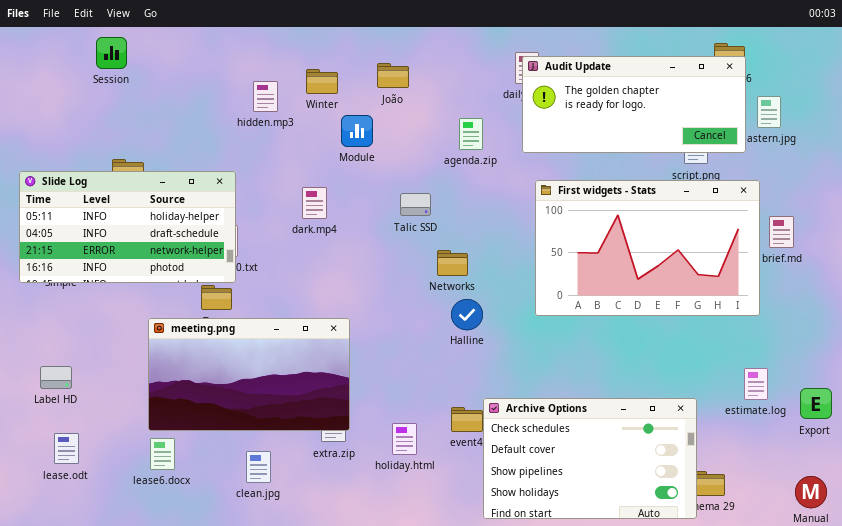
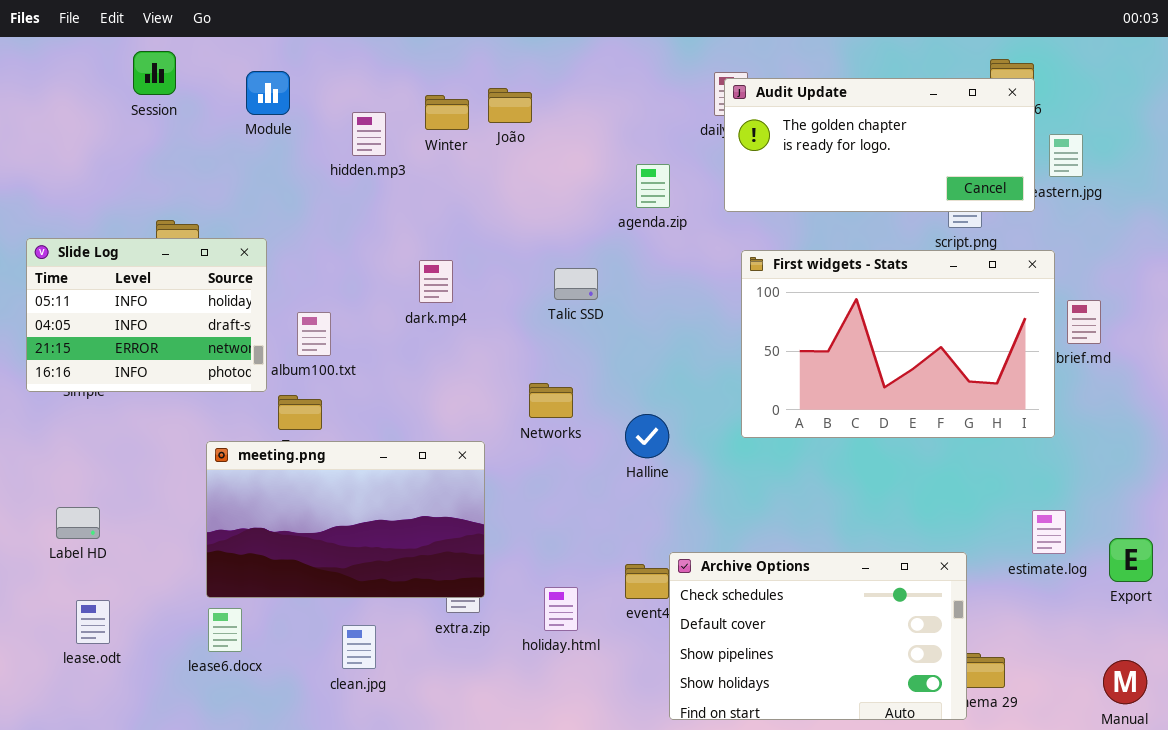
João: [377,63,409,88] -> [488,88,532,123], moved
Module: [341,115,373,147] -> [246,71,290,115], moved
Slide Log: [19,171,236,283] -> [26,238,267,392], resized
Networks: [437,250,468,276] -> [529,383,573,418], moved

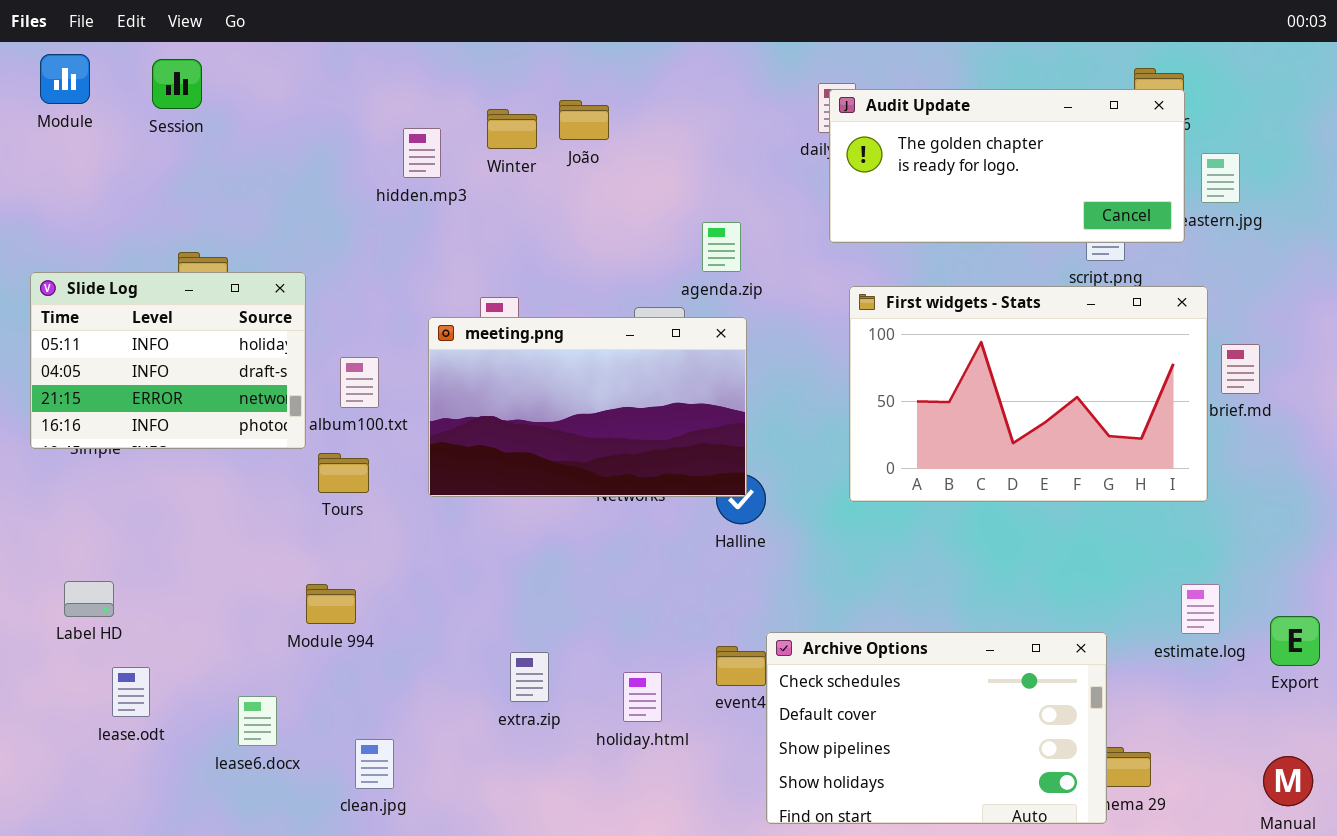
Module: [246,71,290,115] -> [40,54,90,104], moved
agenda.zip: [636,164,670,208] -> [702,222,741,272], moved
meeting.png: [206,441,485,598] -> [428,317,747,497], moved
lease.odt: [76,600,110,644] -> [112,667,150,717], moved
clean.jpg: [342,625,376,669] -> [355,739,394,789], moved

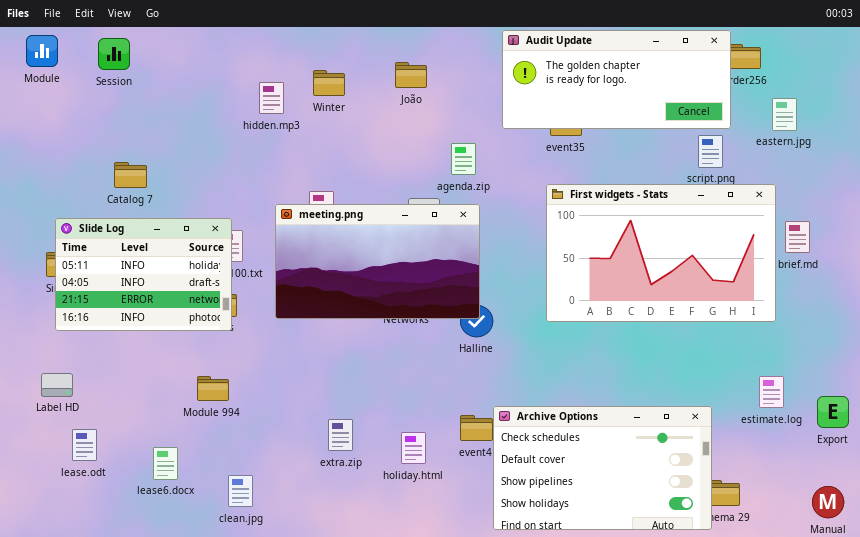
Audit Update: [829,89,1185,243] -> [502,30,731,129], moved
João: [559,100,609,140] -> [395,62,427,88], moved
Slide Log: [30,272,306,449] -> [55,218,232,331], moved

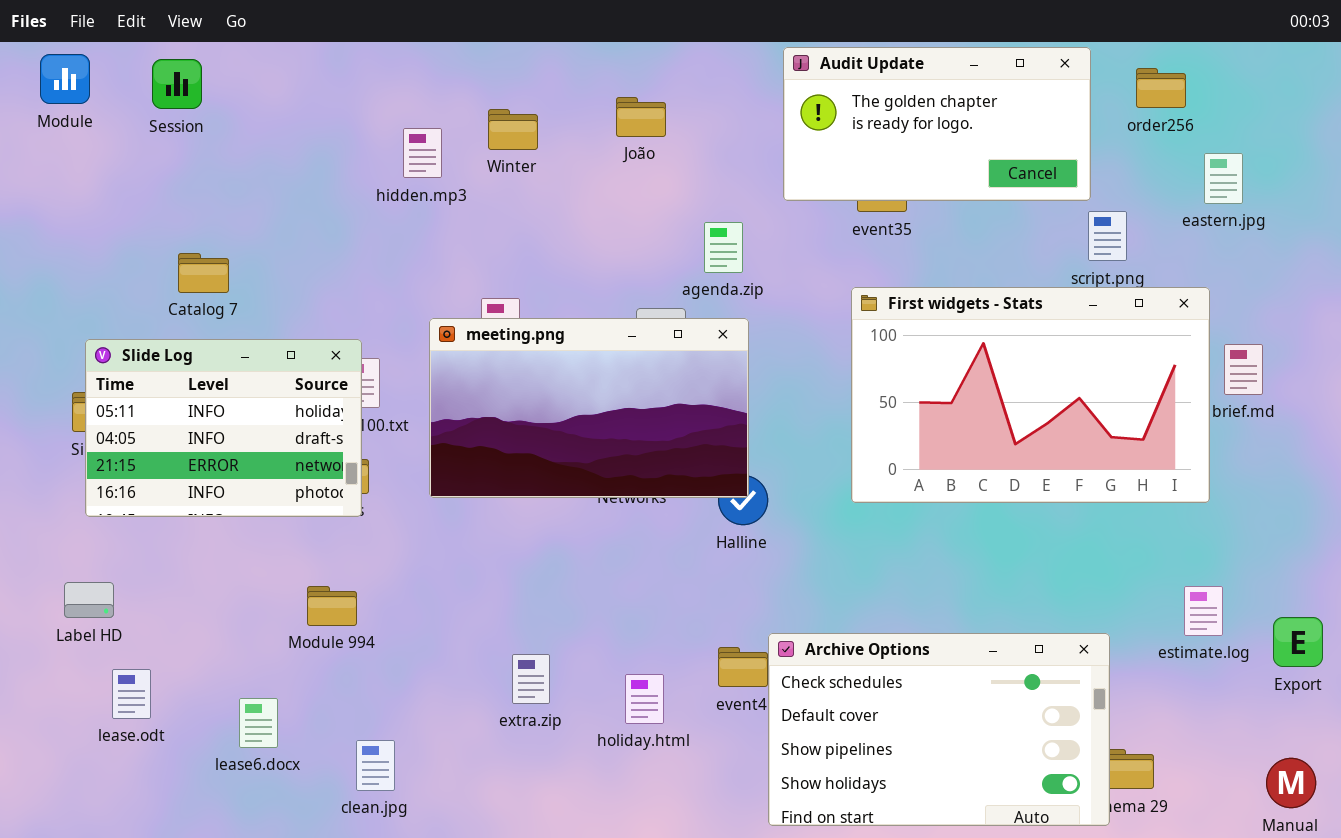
Audit Update: [502,30,731,129] -> [783,47,1091,201], resized

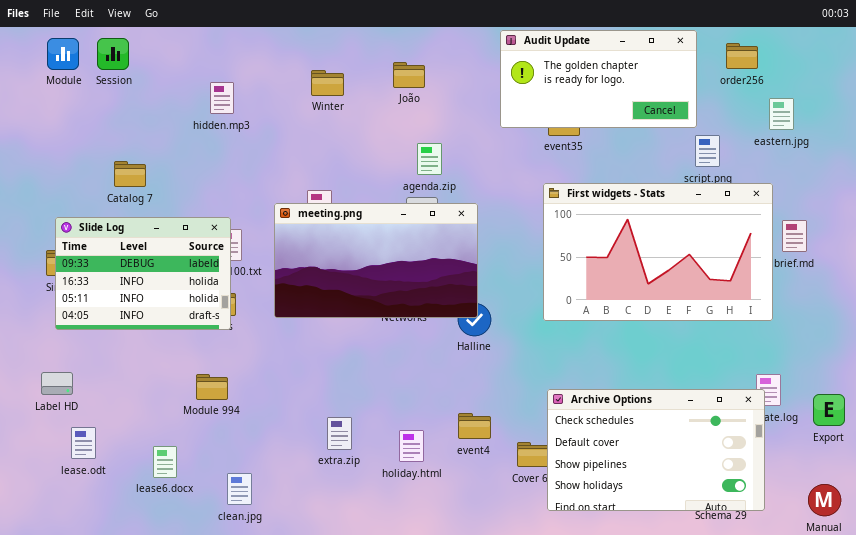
Module: [40,54,90,104] -> [47,38,79,70], moved
hidden.mp3: [403,128,442,178] -> [210,82,234,114], moved
agenda.zip: [704,222,743,273] -> [417,143,442,175], moved
Slide Log: [85,339,362,517] -> [55,217,231,330], scrolled up 2 rows
Archive Options: [768,633,1110,826] -> [547,389,765,511], moved

